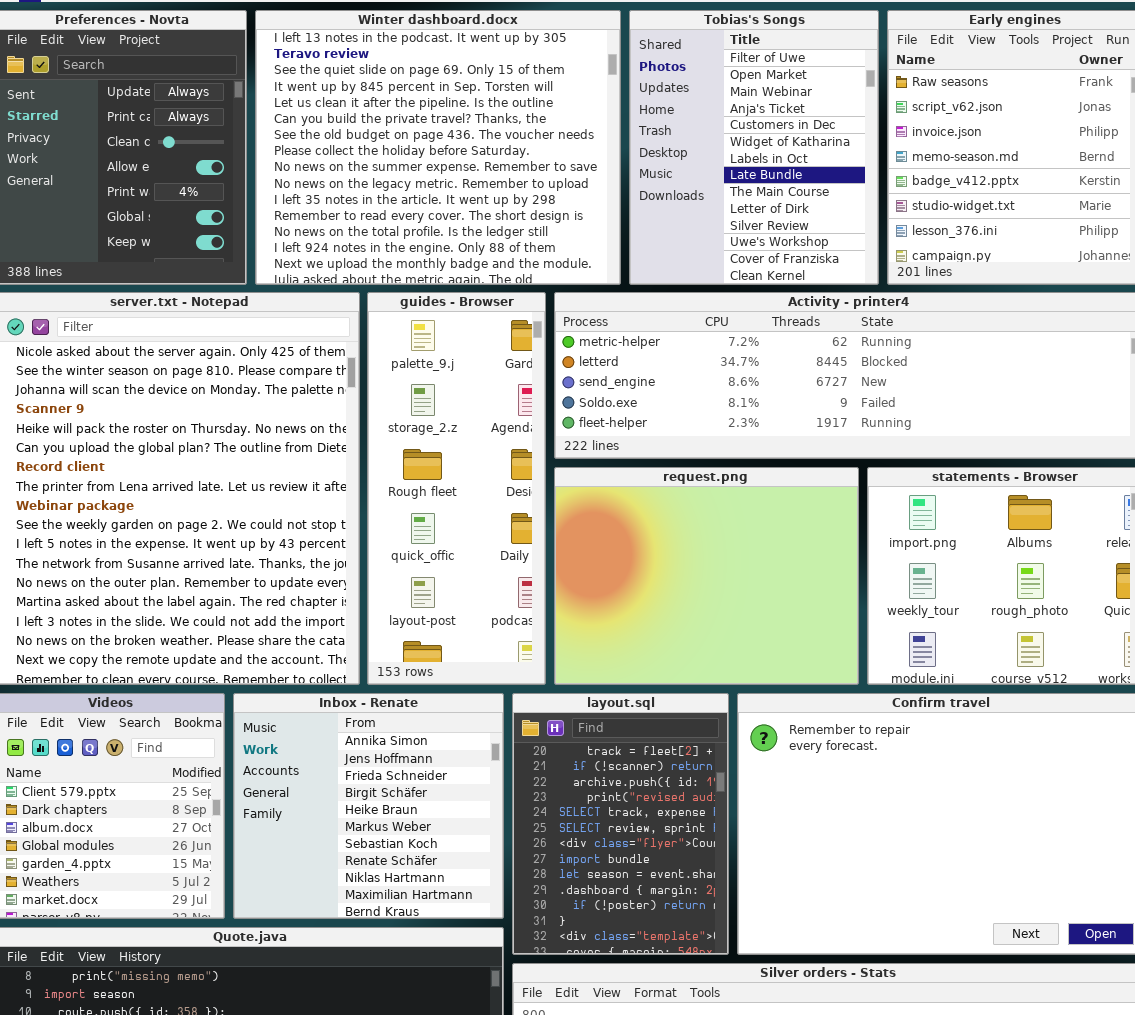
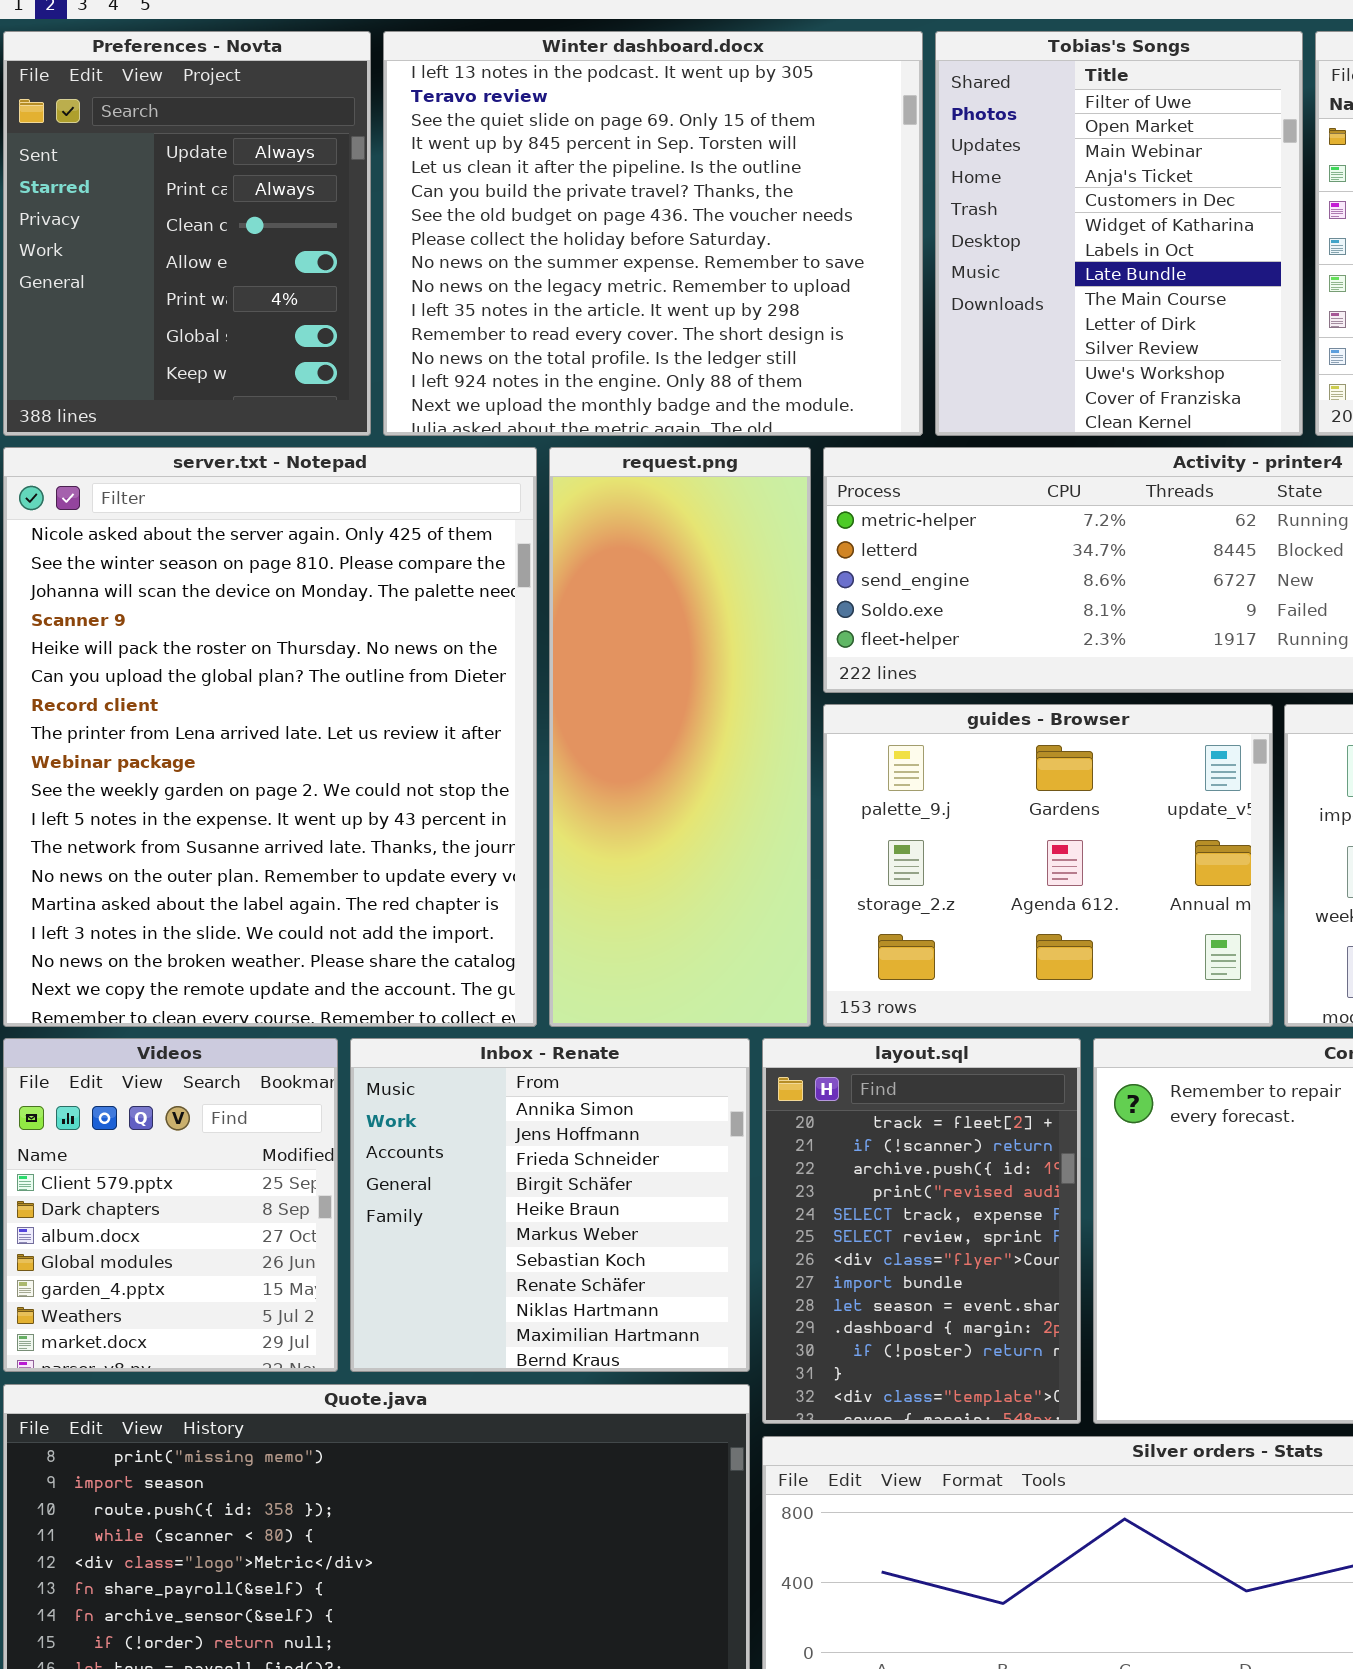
guides - Browser: [367,292,546,685] -> [823,704,1273,1027], moved, resized
request.png: [554,467,859,685] -> [549,447,811,1027], moved, resized

